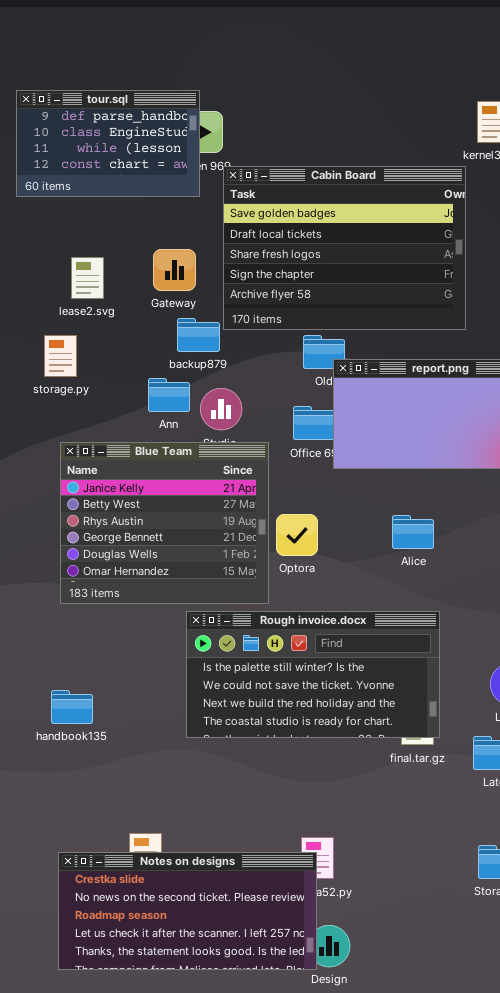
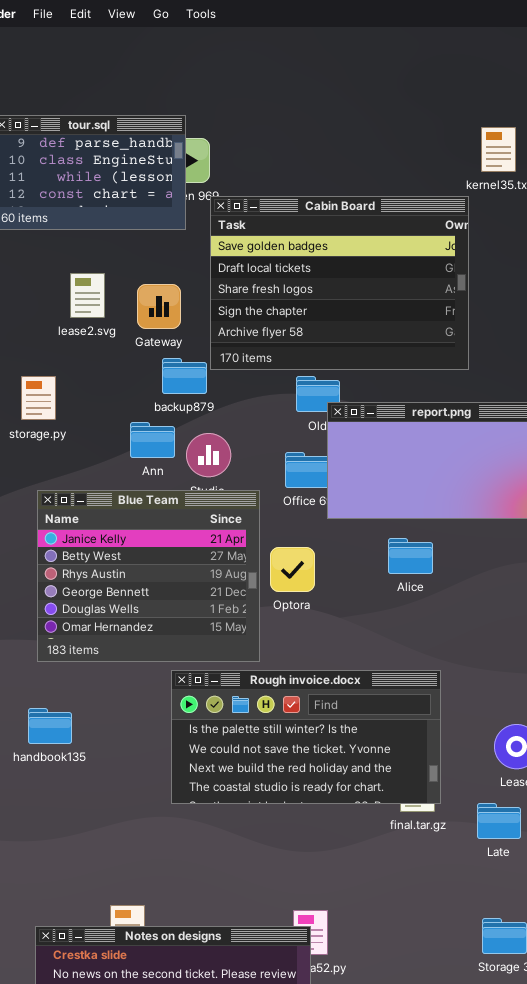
lease2.svg: [71,257,104,299] -> [70,273,105,318], moved
Optora: [276,514,318,556] -> [270,547,315,592], moved
Alice: [392,515,434,549] -> [388,538,433,574], moved
handbook135: [51,690,93,724] -> [28,708,72,744], moved

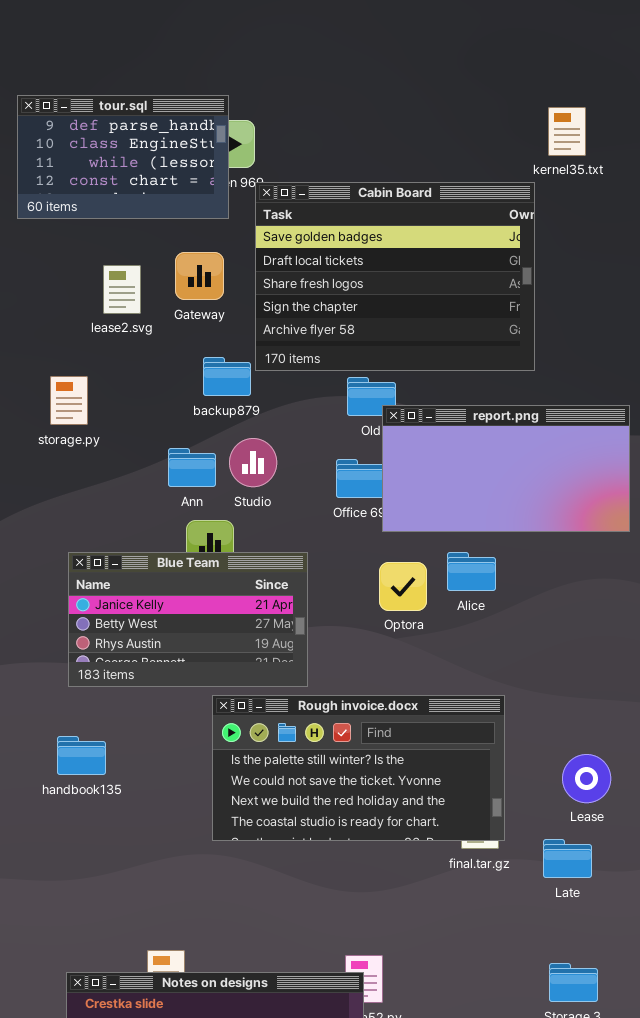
Gateway: [137,284,181,329] -> [175,252,224,300], moved
Ann: [130,422,175,458] -> [168,448,216,487], moved
Blue Team: [37,490,260,662] -> [68,552,308,687], resized
Optora: [270,547,315,592] -> [379,562,427,611], moved

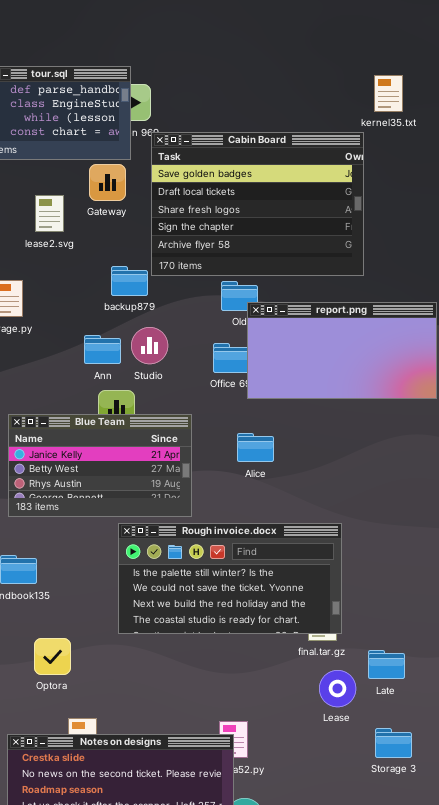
Gateway: [175,252,224,300] -> [89,164,126,201], moved
Alice: [447,552,496,591] -> [237,433,274,462], moved
Optora: [379,562,427,611] -> [34,638,71,675], moved
Lease: [562,754,611,803] -> [319,670,356,707], moved
Late: [543,839,592,878] -> [368,650,405,679], moved

